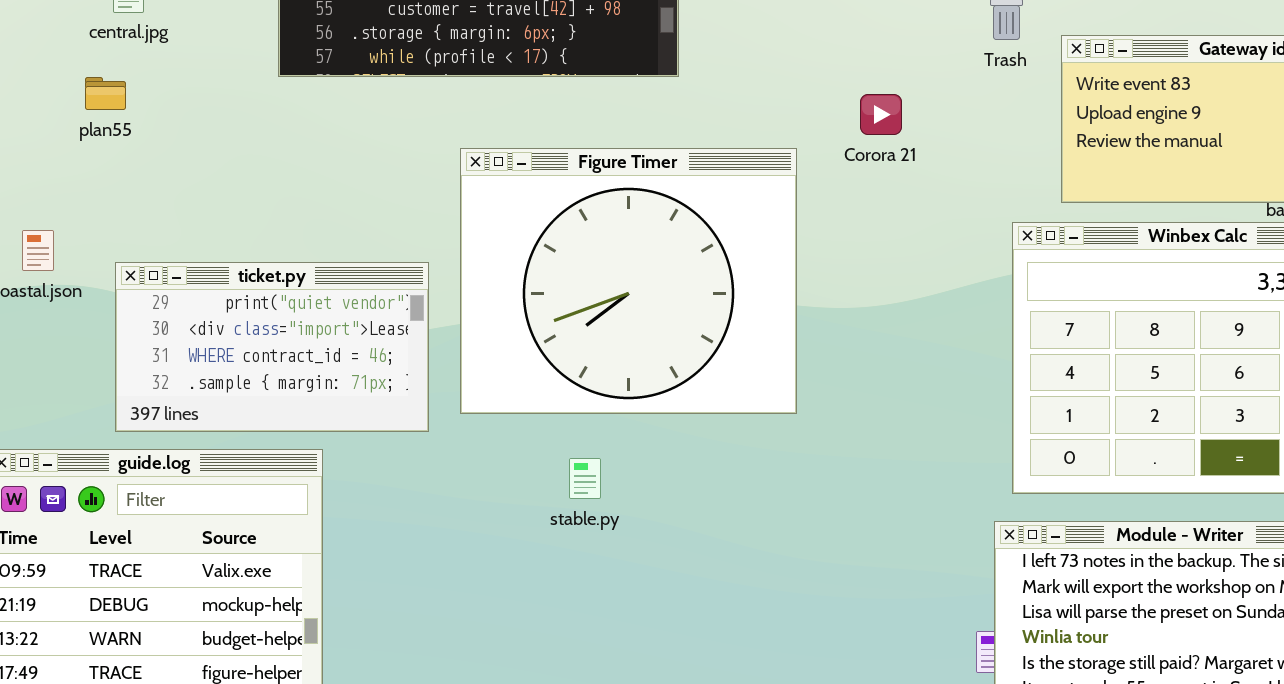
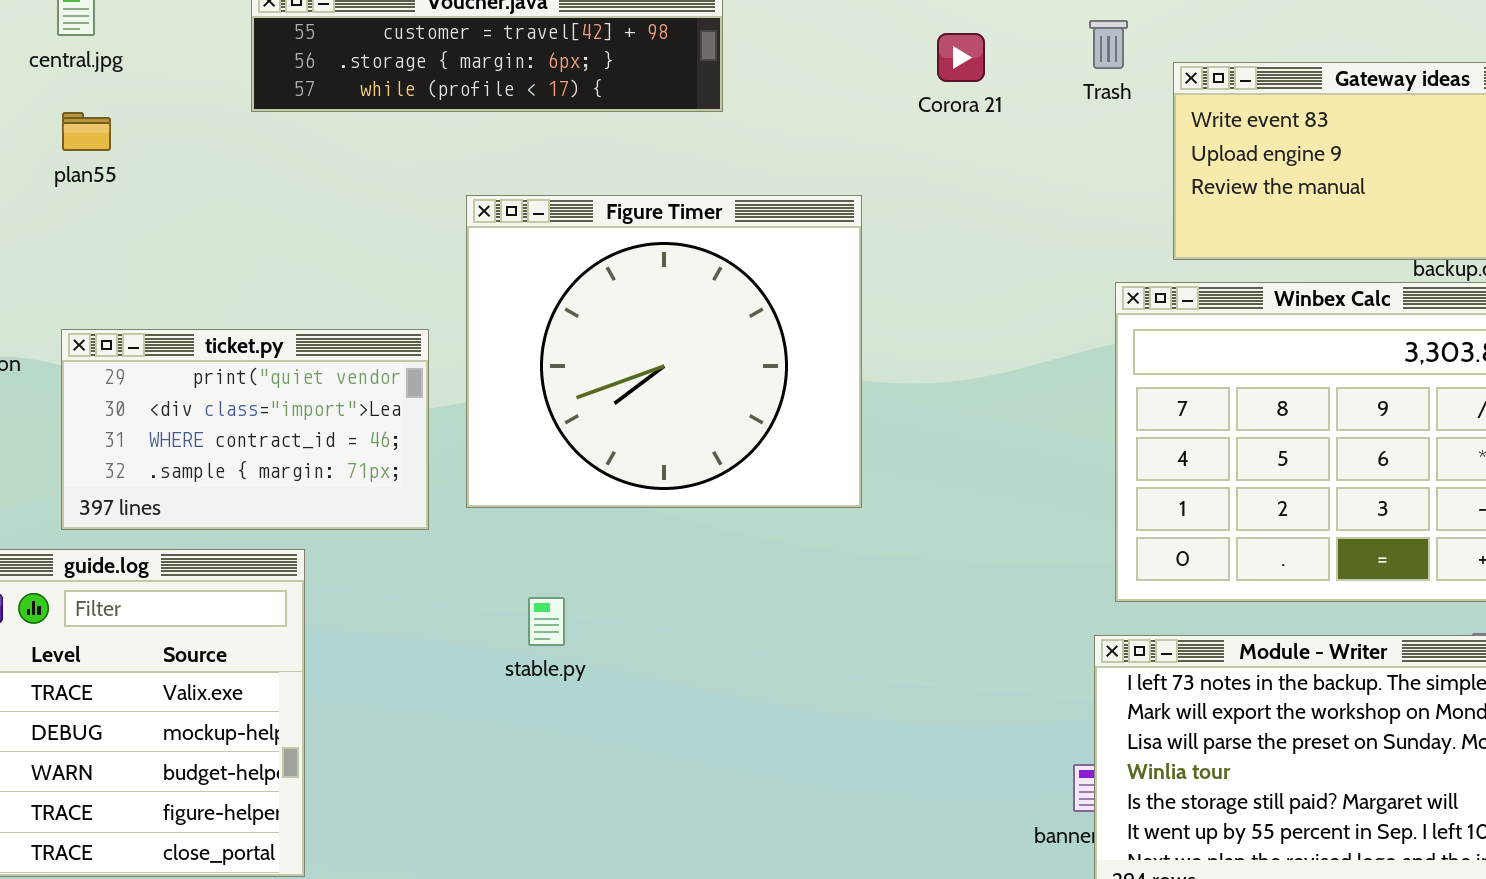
plan55: [85,77,126,110] -> [62,112,111,151], moved
Corora 21: [860,94,902,135] -> [937,33,985,82], moved
stable.py: [569,458,601,499] -> [528,597,565,646], moved

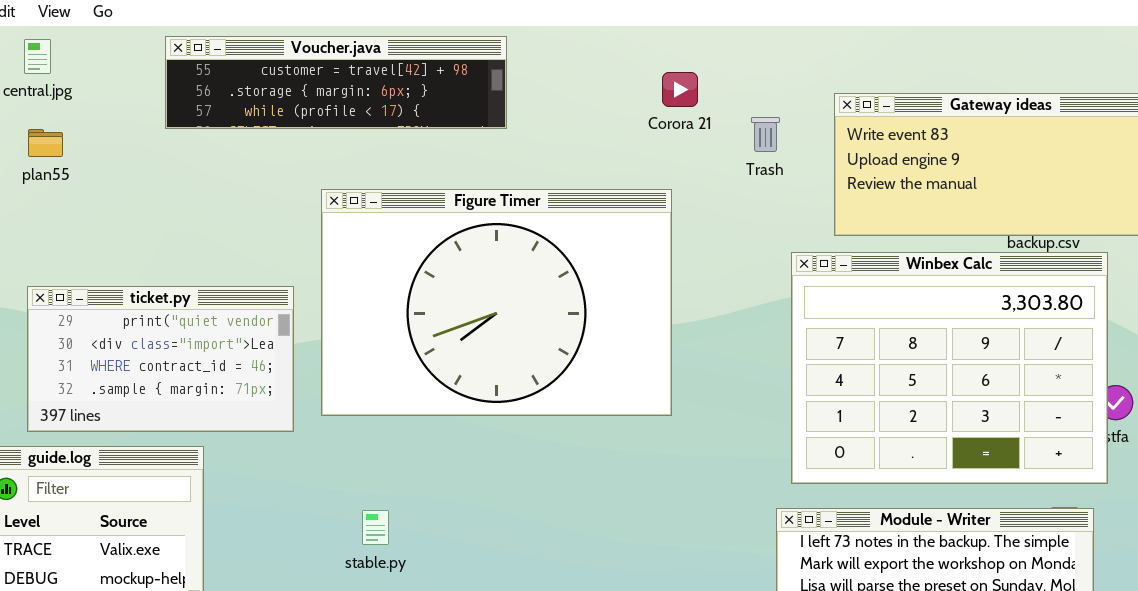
Trash: [1089,20,1128,69] -> [751,117,780,152], moved
Figure Timer: [466,195,862,508] -> [321,189,672,416], resized
stable.py: [528,597,565,646] -> [362,510,389,545], moved

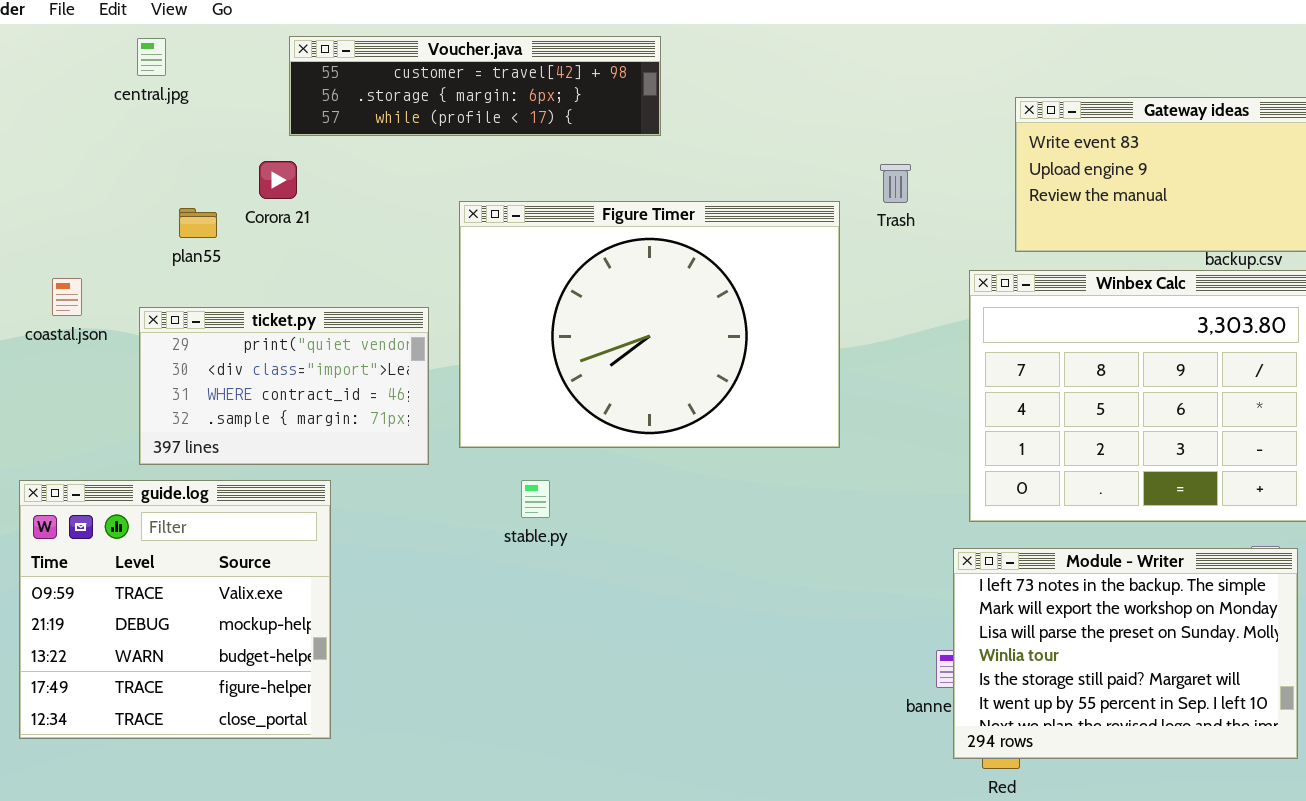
Corora 21: [662,72,698,107] -> [259,161,297,199], moved
Trash: [751,117,780,152] -> [880,164,911,203], moved
plan55: [28,129,63,157] -> [179,208,217,238], moved
stable.py: [362,510,389,545] -> [521,480,550,518], moved

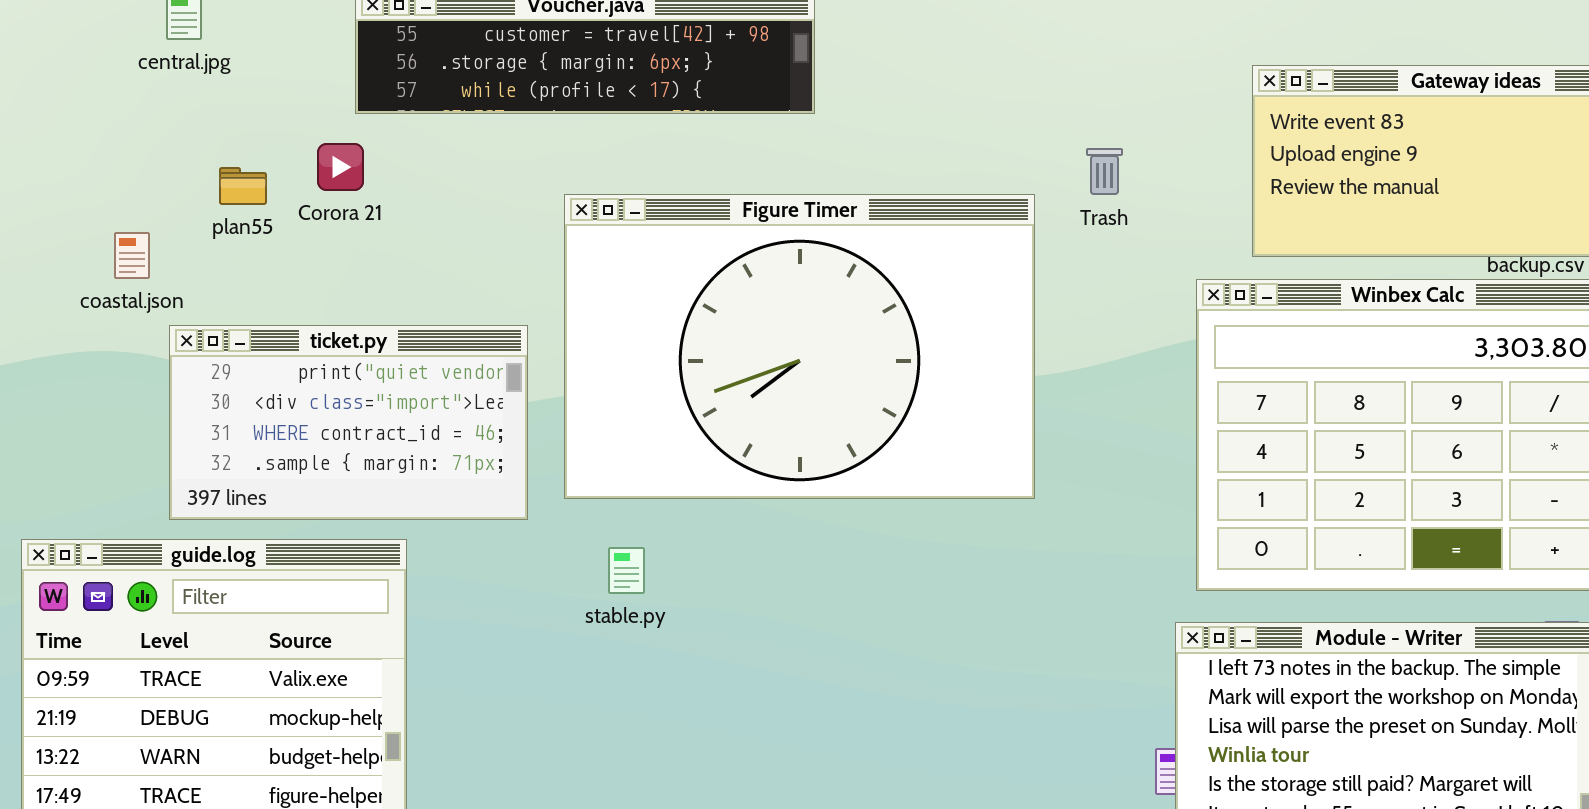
plan55: [179,208,217,238] -> [219,167,267,205], moved
coastal.json: [52,278,82,316] -> [114,232,150,279], moved
stable.py: [521,480,550,518] -> [608,547,645,594], moved

